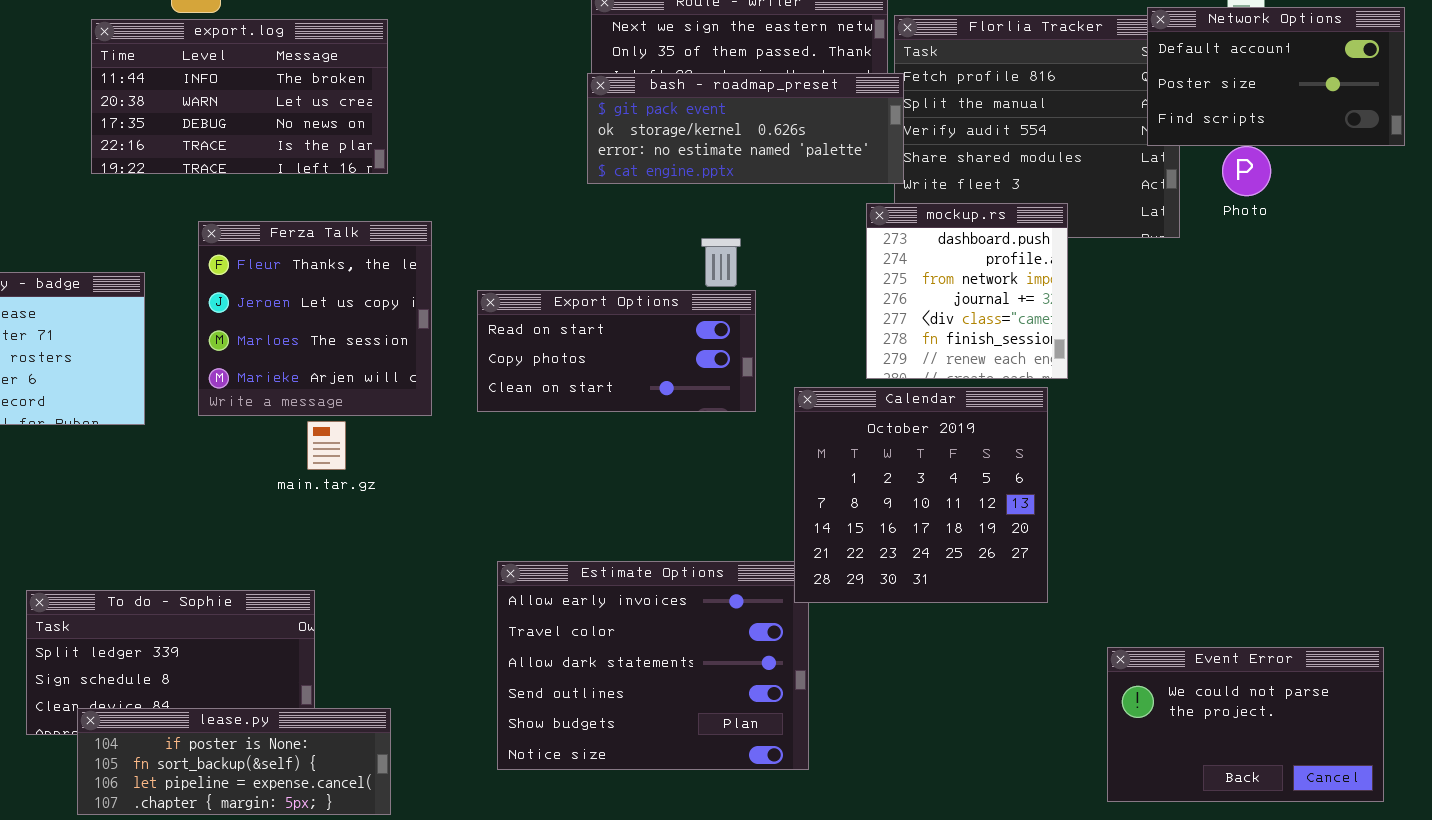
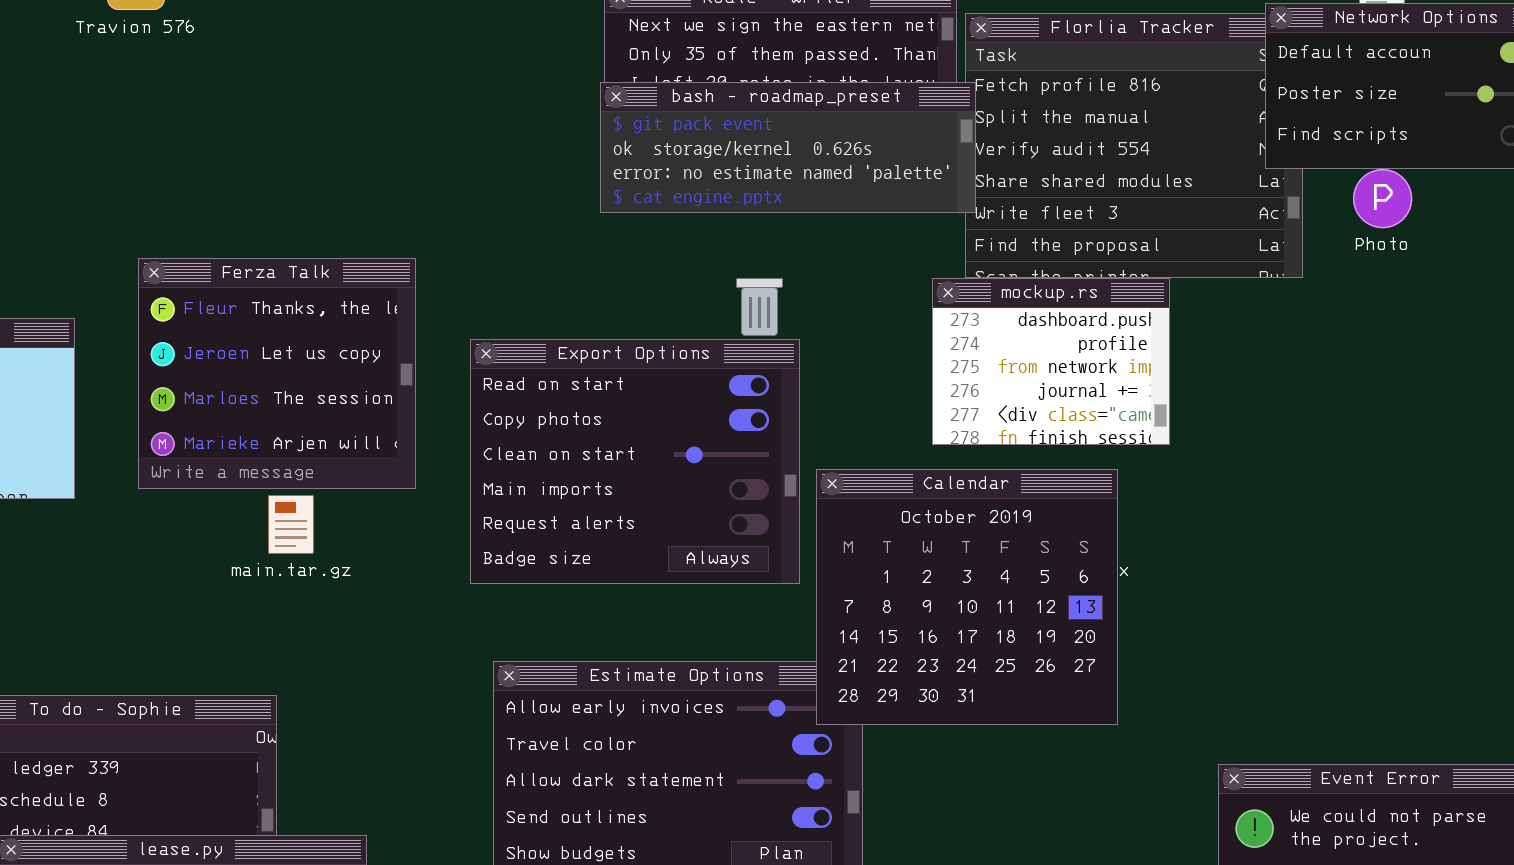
export.log: [91,19,388,174] -> none, closed
mockup.rs: [866,203,1068,379] -> [932,278,1170,445], resized
Export Options: [477,290,756,412] -> [470,339,800,584], resized
Calendar: [794,387,1048,603] -> [816,469,1118,725], moved

